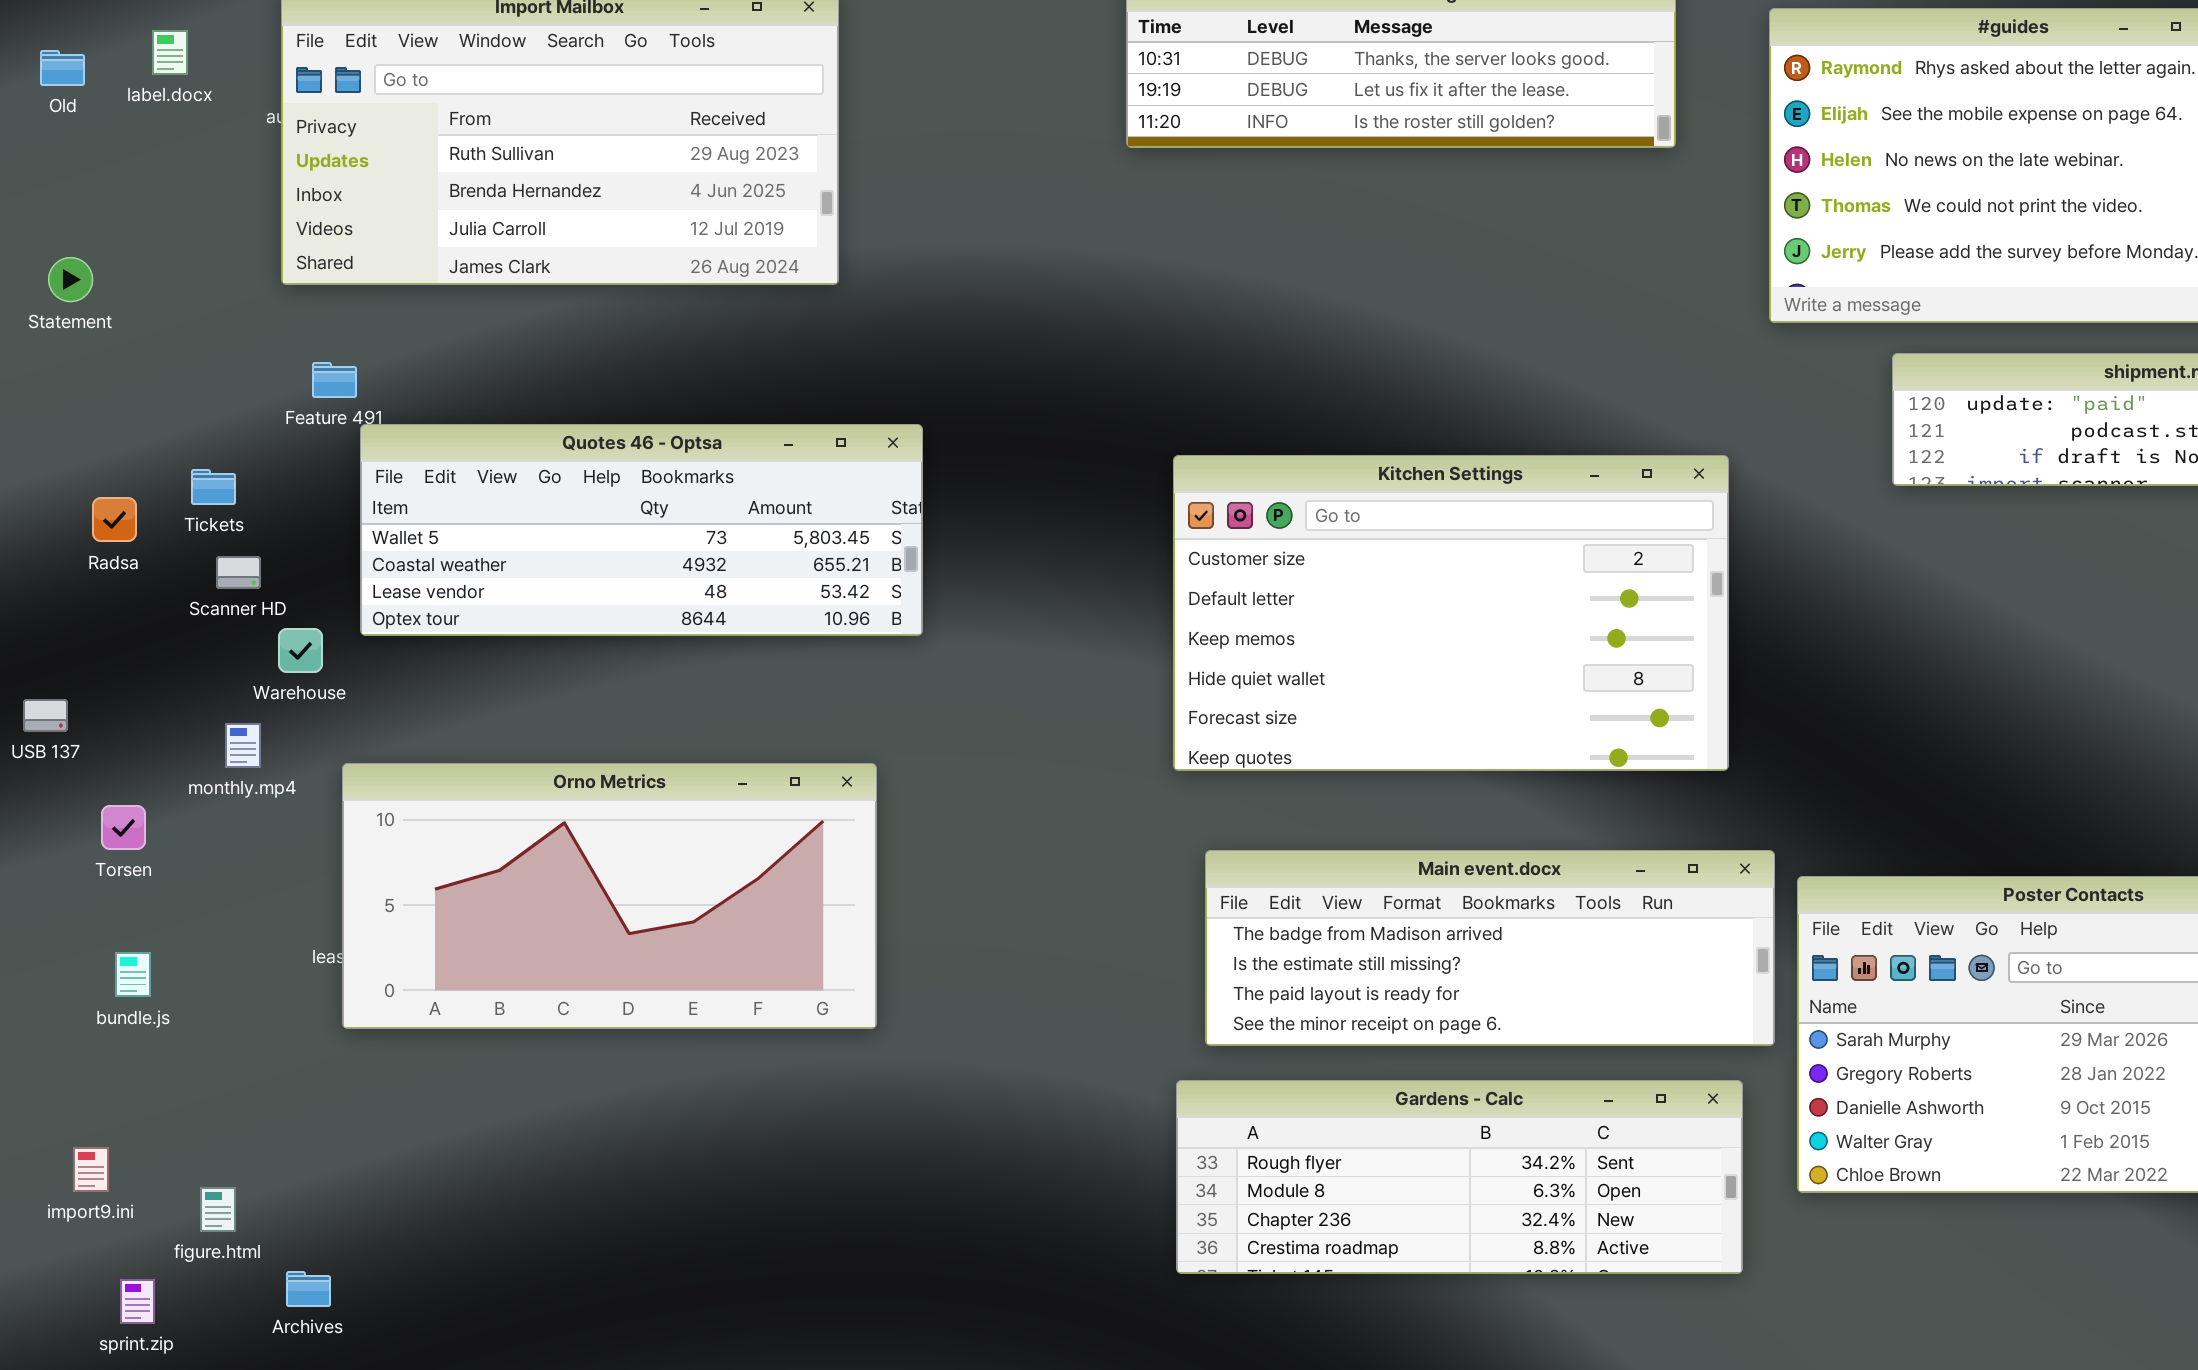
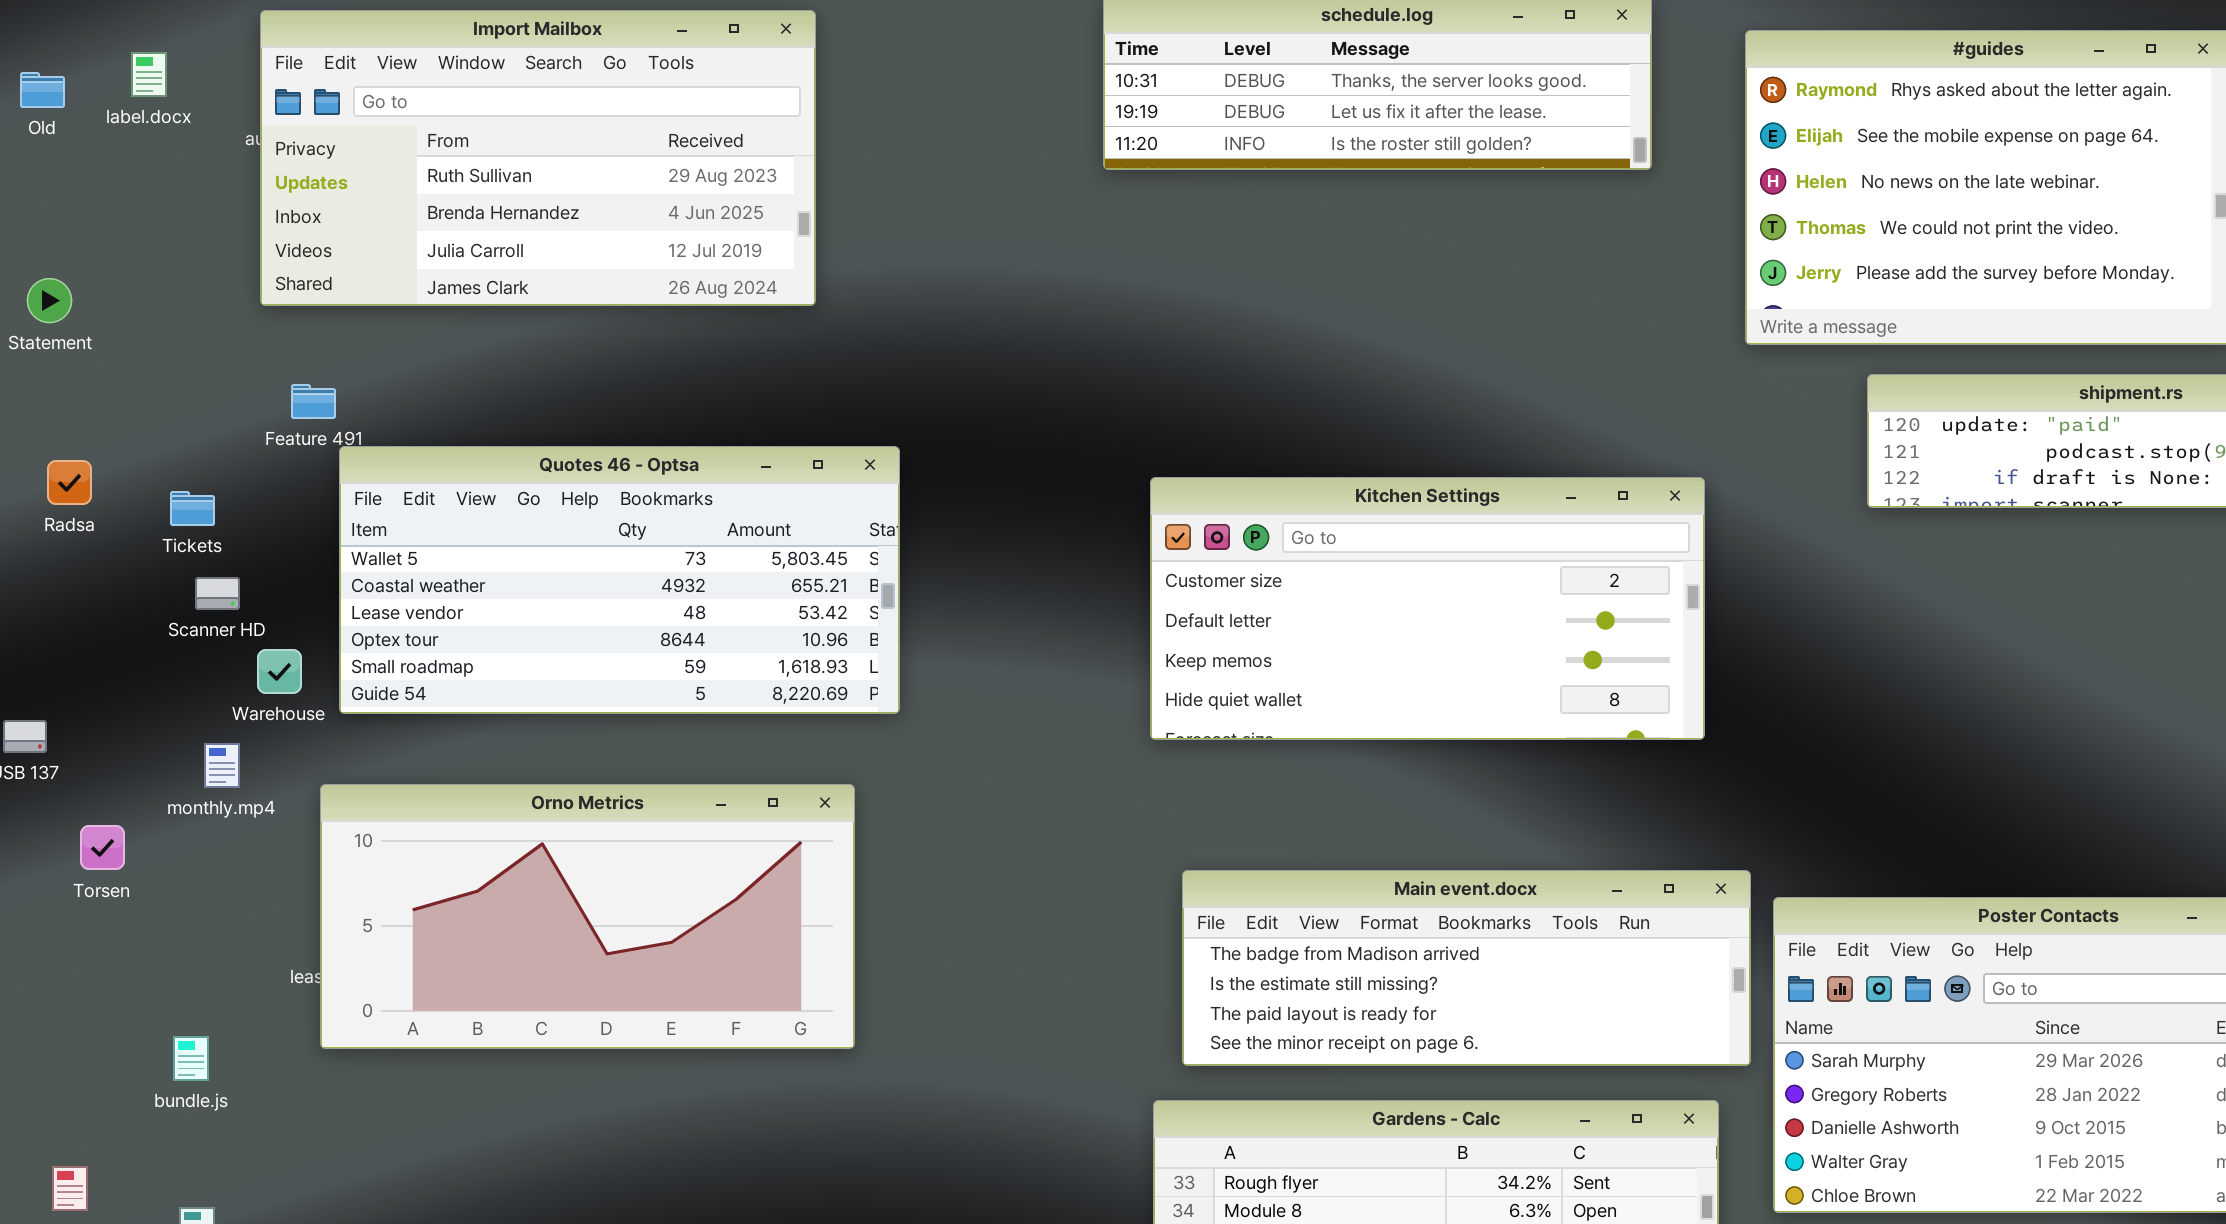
Quotes 46 - Optsa: [360,424,923,636] -> [339,446,900,714], resized
Kitchen Settings: [1173,455,1729,771] -> [1150,477,1705,740], resized
Radsa: [92,497,137,542] -> [47,460,92,505], moved
bundle.js: [115,952,151,997] -> [173,1036,209,1081], moved

